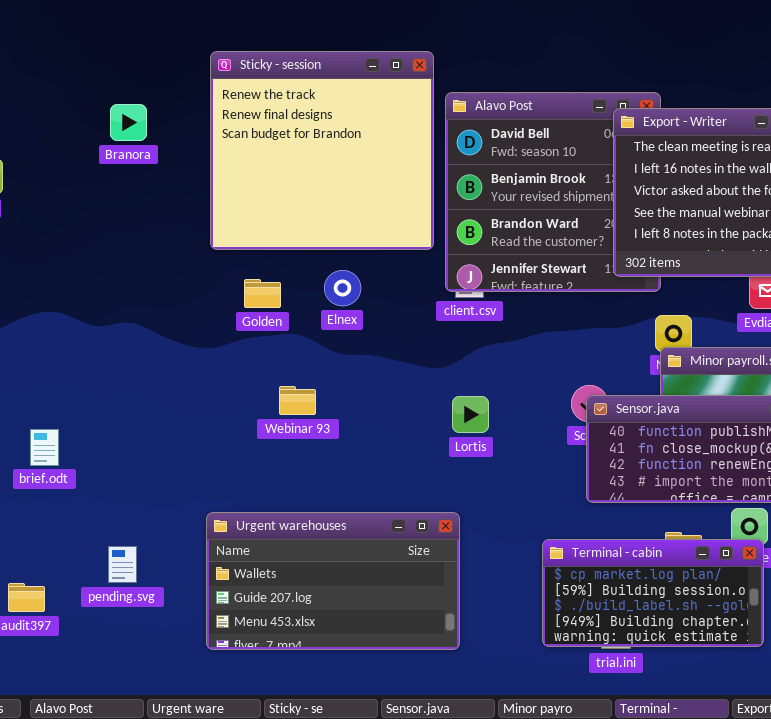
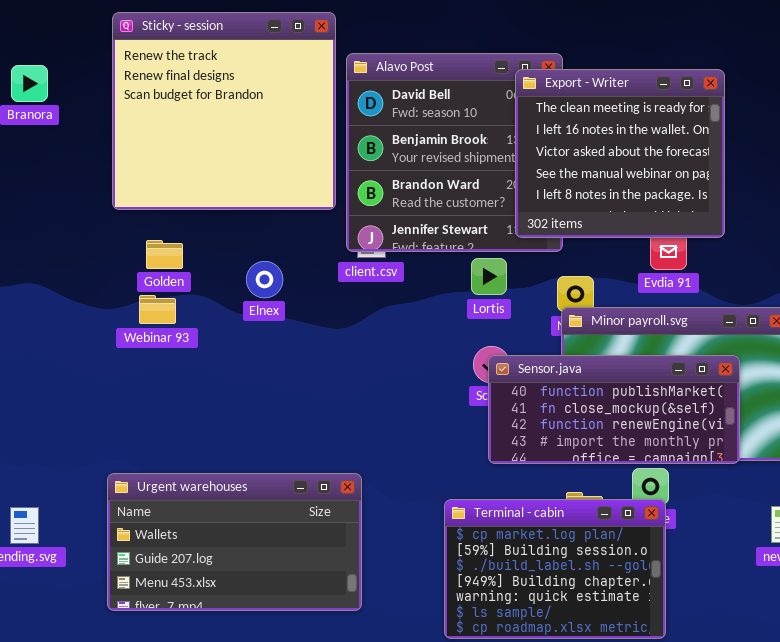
Elnex: [324,270,361,306] -> [246,261,283,298], moved
Webinar 93: [279,386,316,415] -> [139,295,176,324], moved
Lortis: [452,396,489,433] -> [471,258,507,295], moved
Terminal - cabin: [542,539,764,647] -> [444,499,666,639], resized

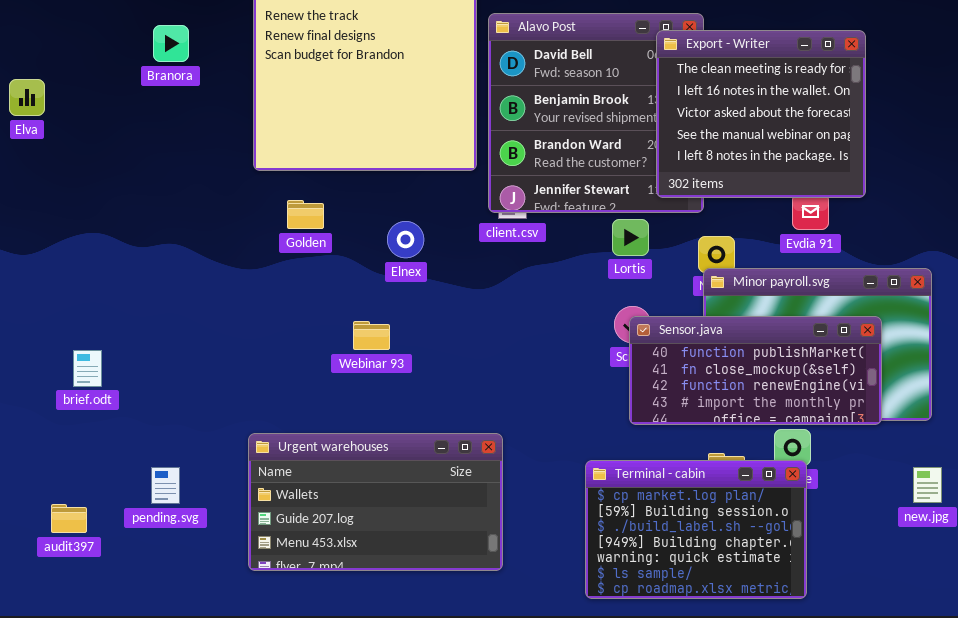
Webinar 93: [139,295,176,324] -> [353,321,390,350], moved

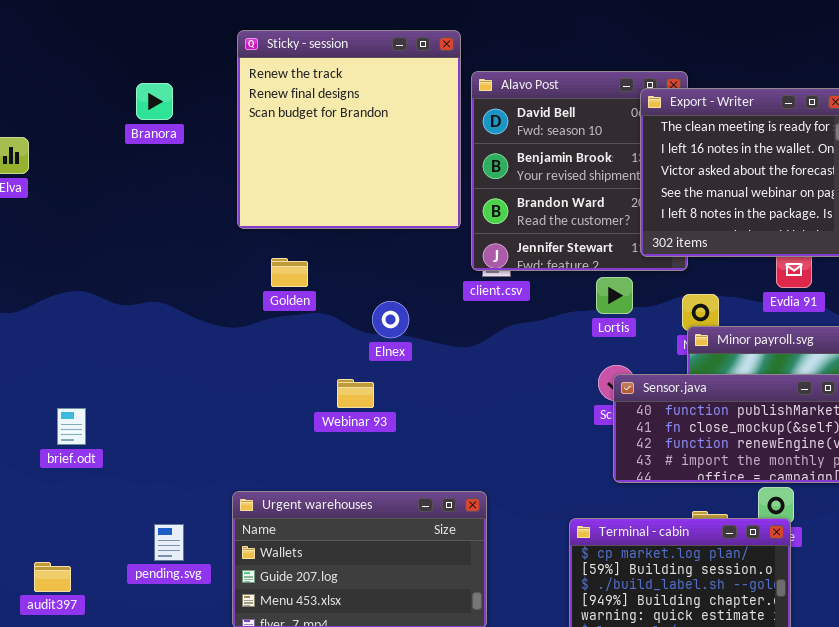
Elnex: [387,221,424,258] -> [372,301,409,338], moved
pending.svg: [151,467,180,504] -> [154,524,184,561], moved

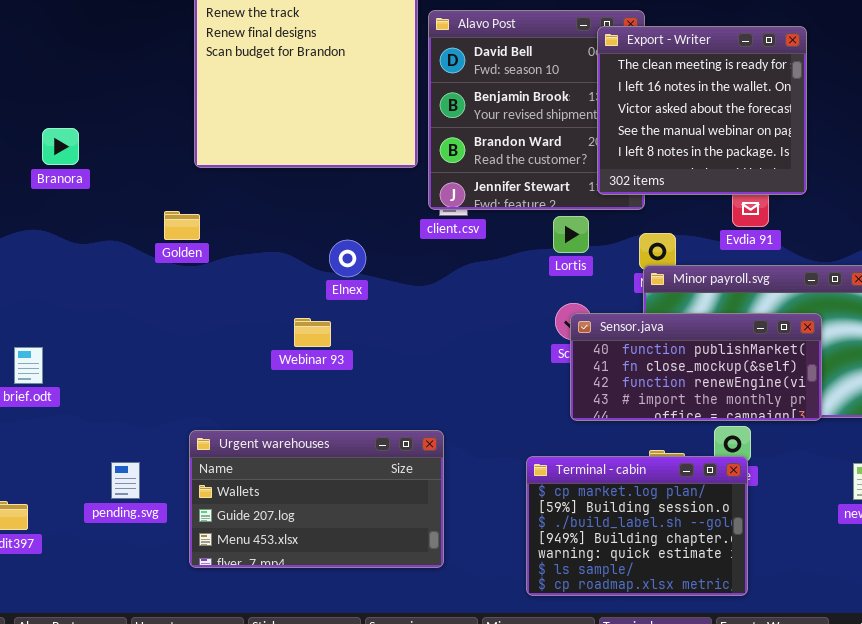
Branora: [136,83,173,120] -> [42,128,79,165], moved
Golden: [271,258,308,287] -> [164,211,200,240], moved

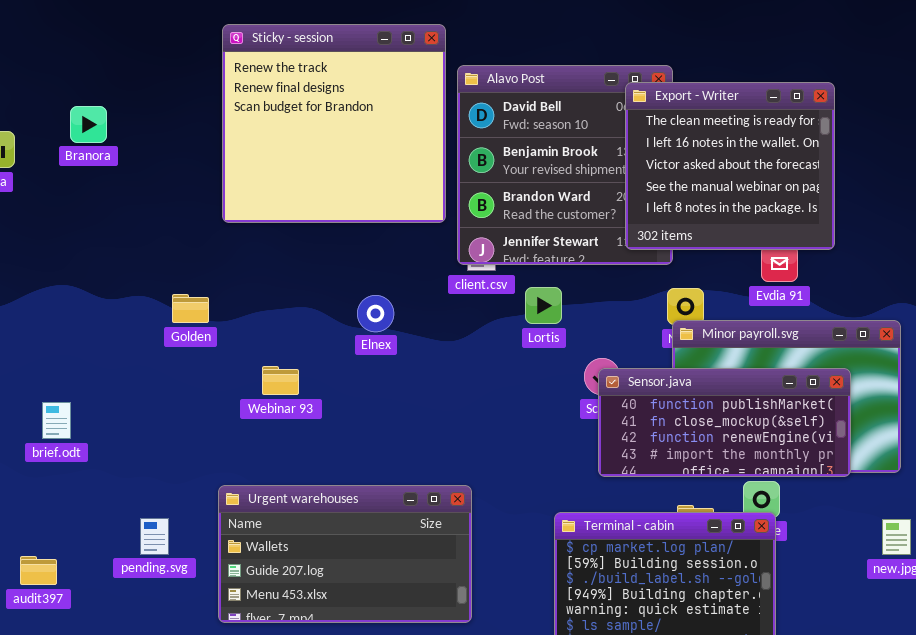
Branora: [42,128,79,165] -> [70,106,107,143], moved
Golden: [164,211,200,240] -> [172,294,209,323], moved
Lortis: [553,216,589,253] -> [525,287,562,324], moved
Webinar 93: [294,318,331,347] -> [262,366,299,395], moved

